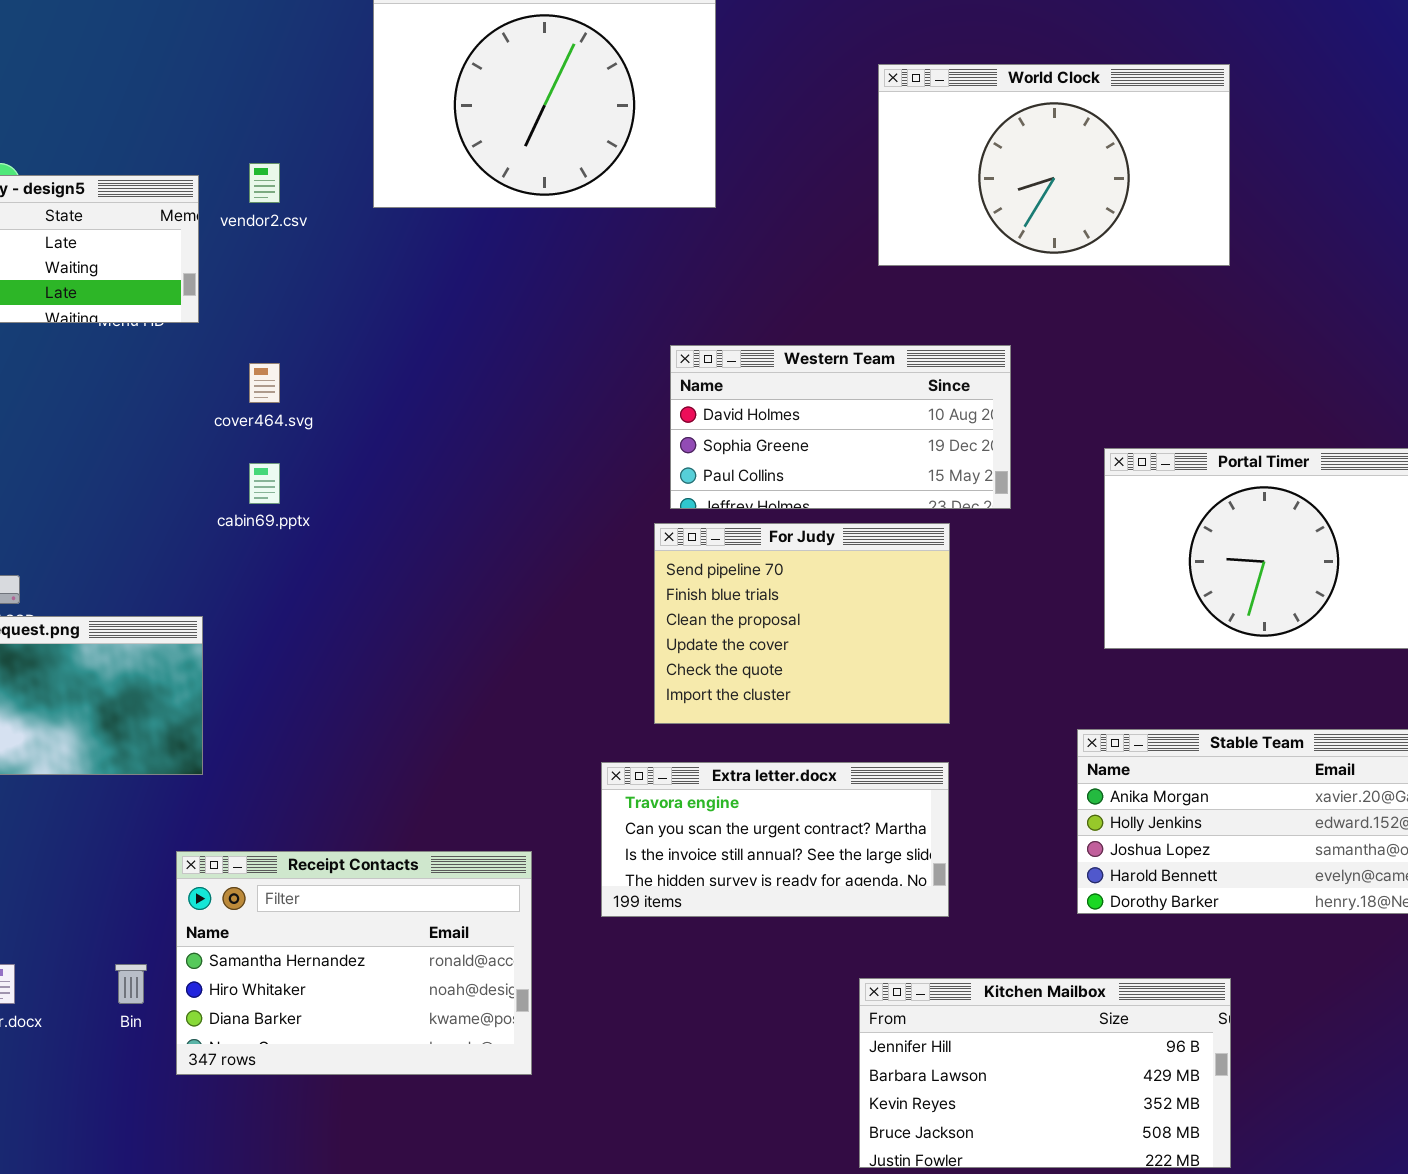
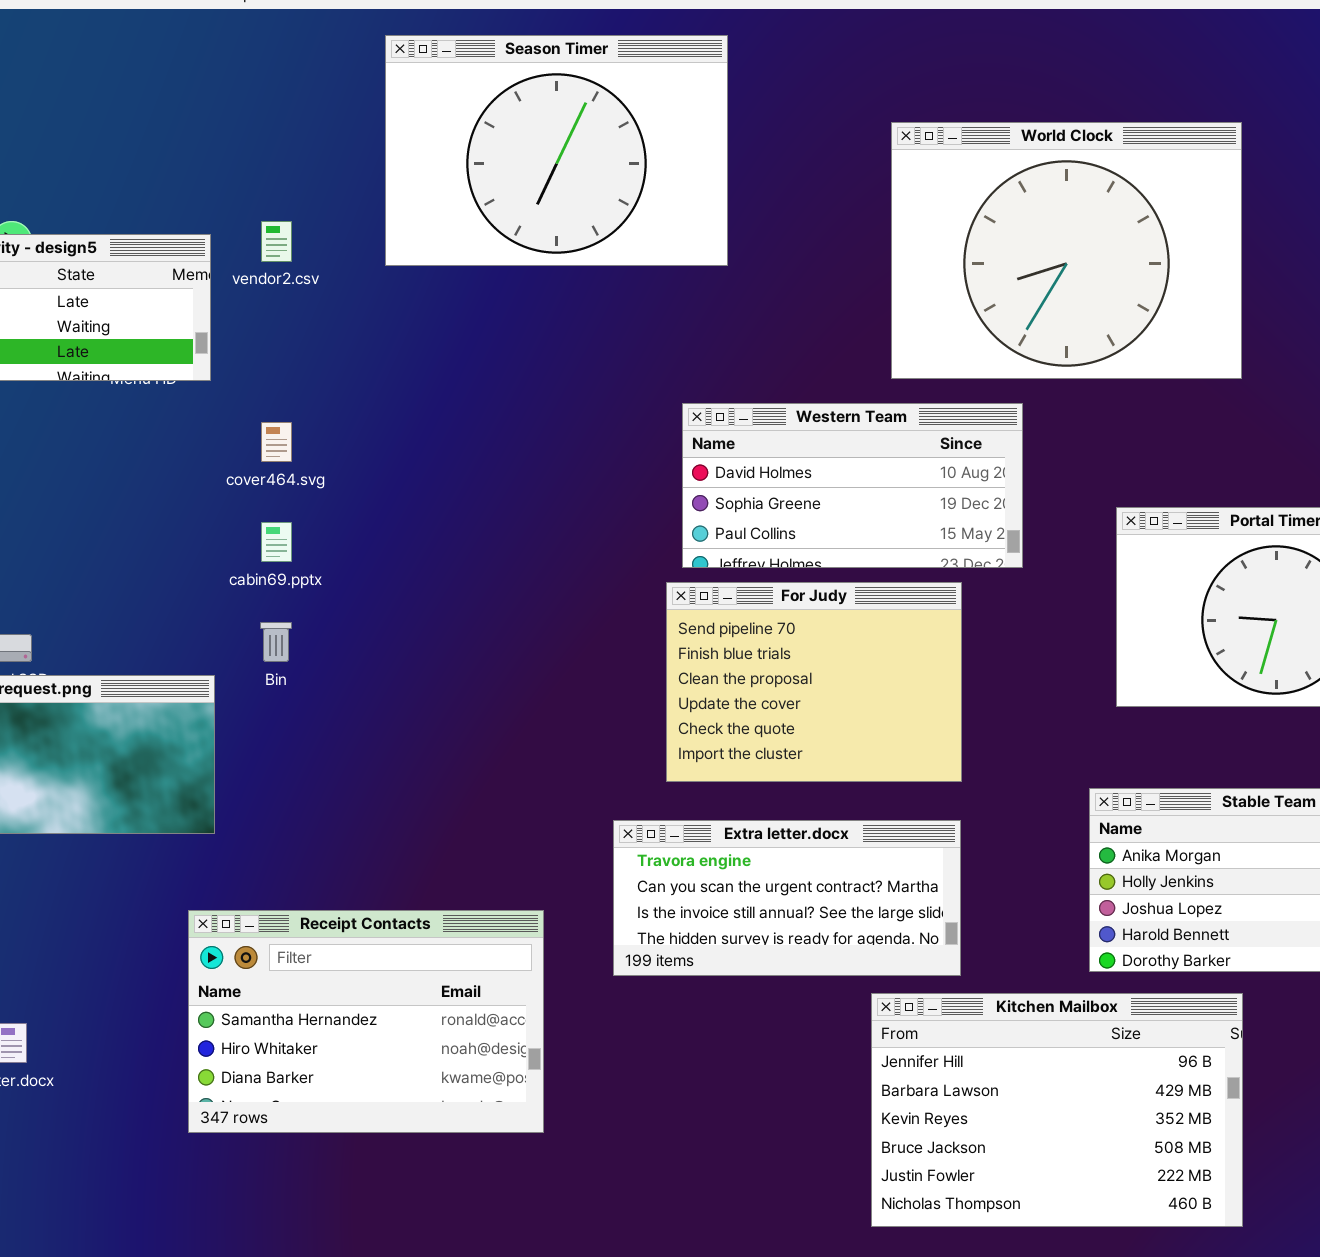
World Clock: [878,64,1230,266] -> [891,122,1242,379], resized
Bin: [115,964,147,1004] -> [260,622,292,662], moved
Kitchen Mailbox: [859,978,1231,1168] -> [871,993,1243,1227], resized

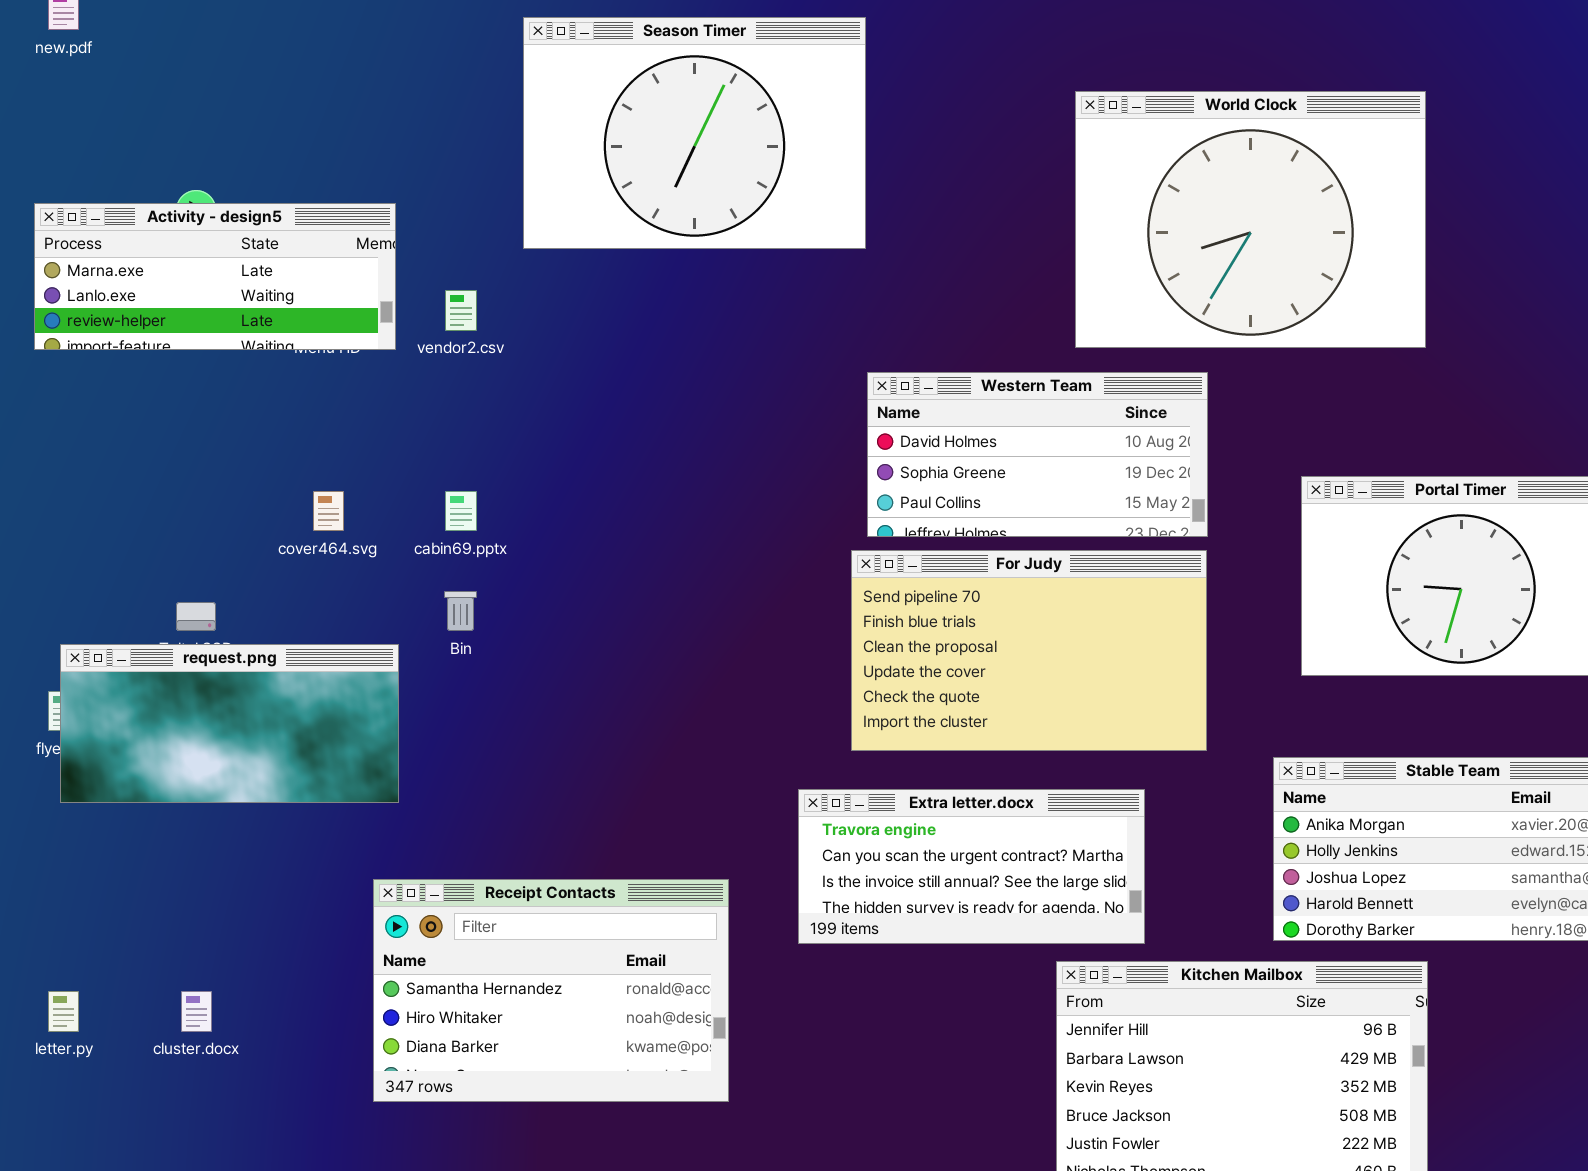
Season Timer: [385,35,728,266] -> [523,17,866,249], moved
vendor2.csv: [261,221,292,262] -> [445,290,477,331], moved
cover464.svg: [261,422,292,462] -> [313,491,344,531], moved
For Judy: [666,582,962,782] -> [851,550,1207,751], resized

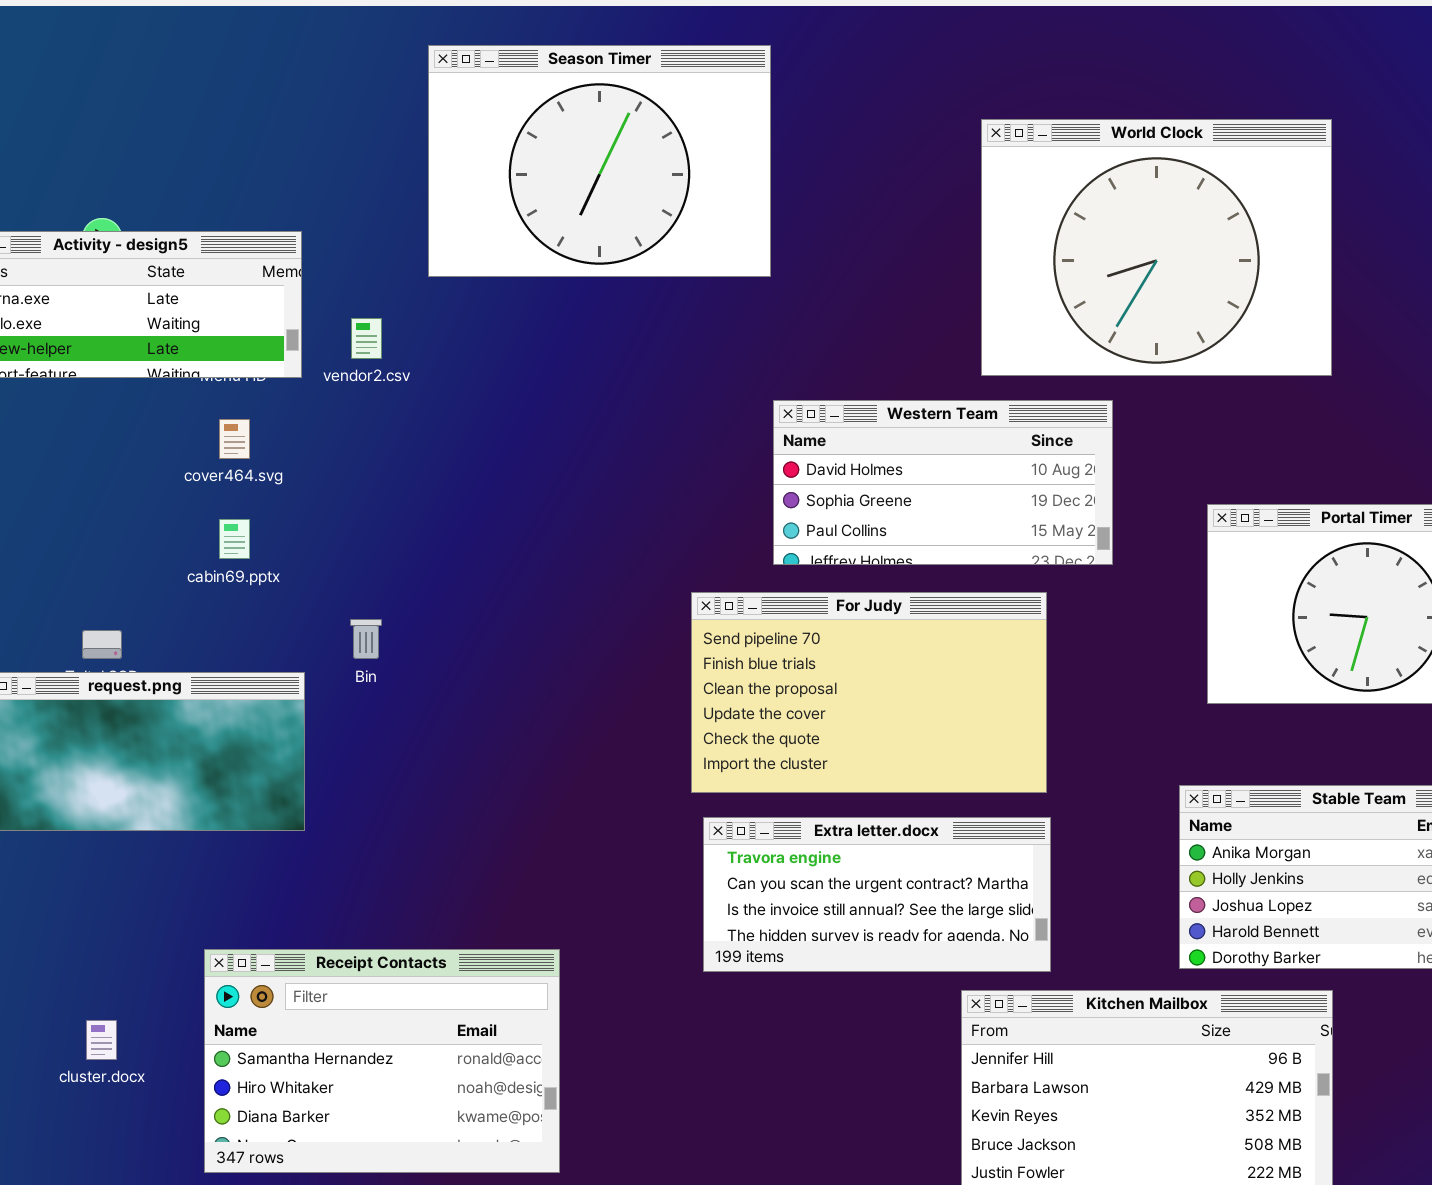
cover464.svg: [313,491,344,531] -> [219,419,250,459], moved
cabin69.pptx: [445,491,477,531] -> [219,519,250,559], moved
For Judy: [851,550,1207,751] -> [691,592,1047,793], moved
Receipt Contacts: [373,879,729,1102] -> [204,949,560,1173], moved

